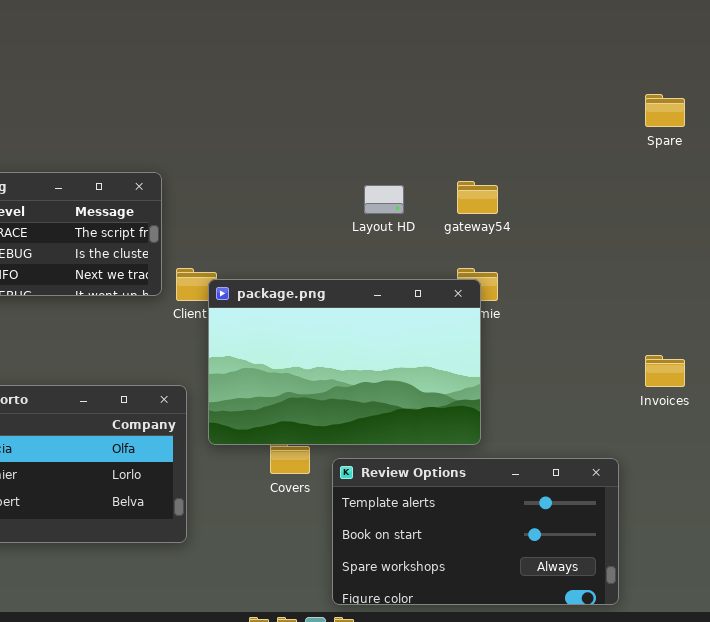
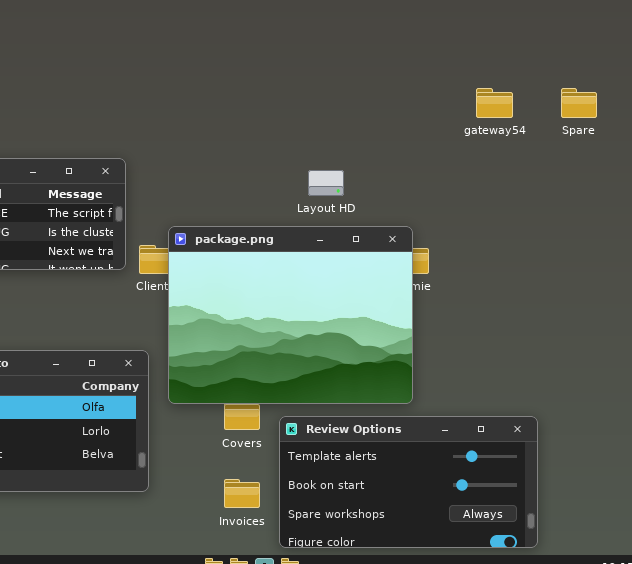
gateway54: [457,181,498,214] -> [476,88,513,118], moved
package.png: [208,279,481,445] -> [168,226,413,404], resized
Invoices: [645,355,685,387] -> [224,479,260,508], moved

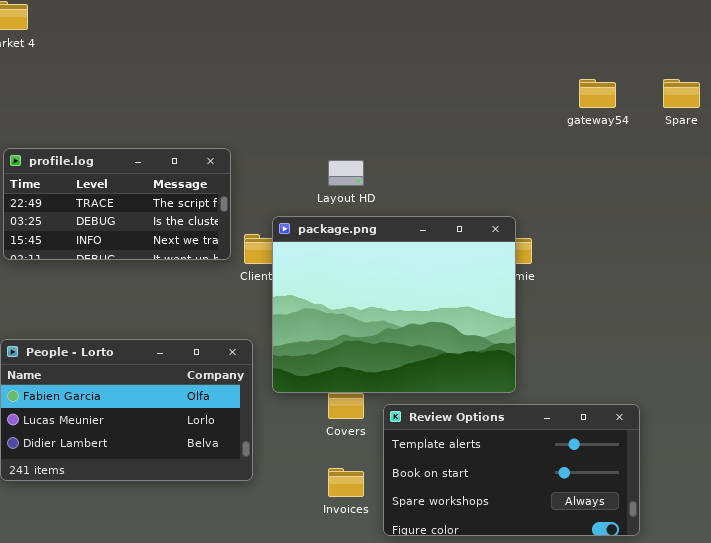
Layout HD: [308,170,344,196] -> [328,160,364,186], moved

